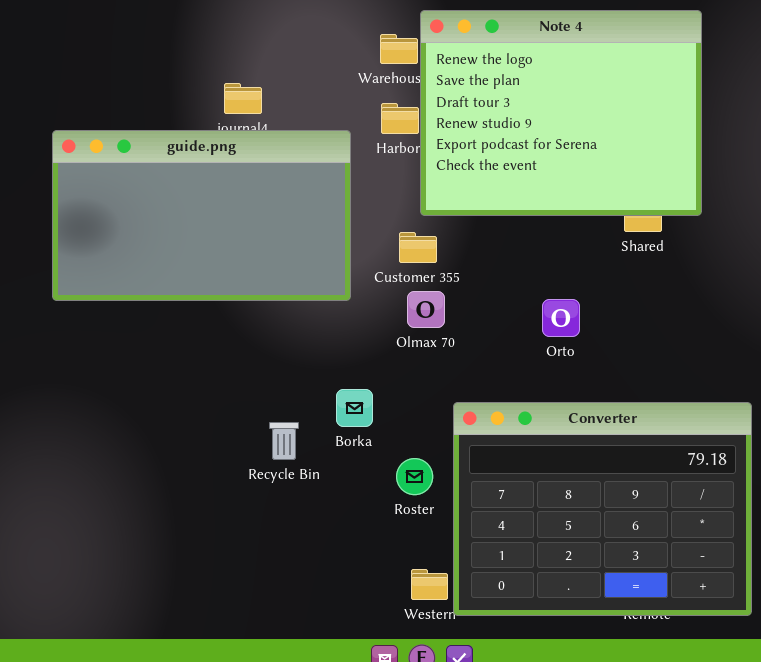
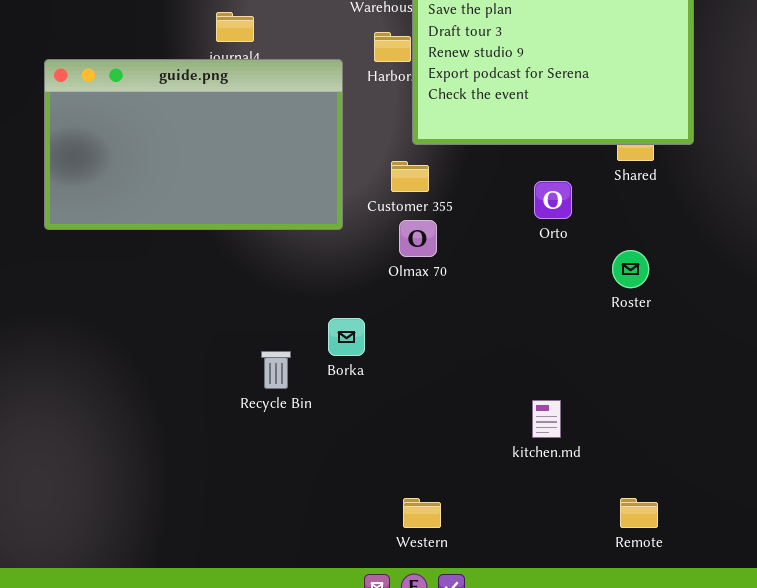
Orto: [542,299,580,337] -> [534,181,572,219], moved
Converter: [453,402,752,616] -> none, closed
Roster: [396,458,433,495] -> [612,250,649,288], moved

